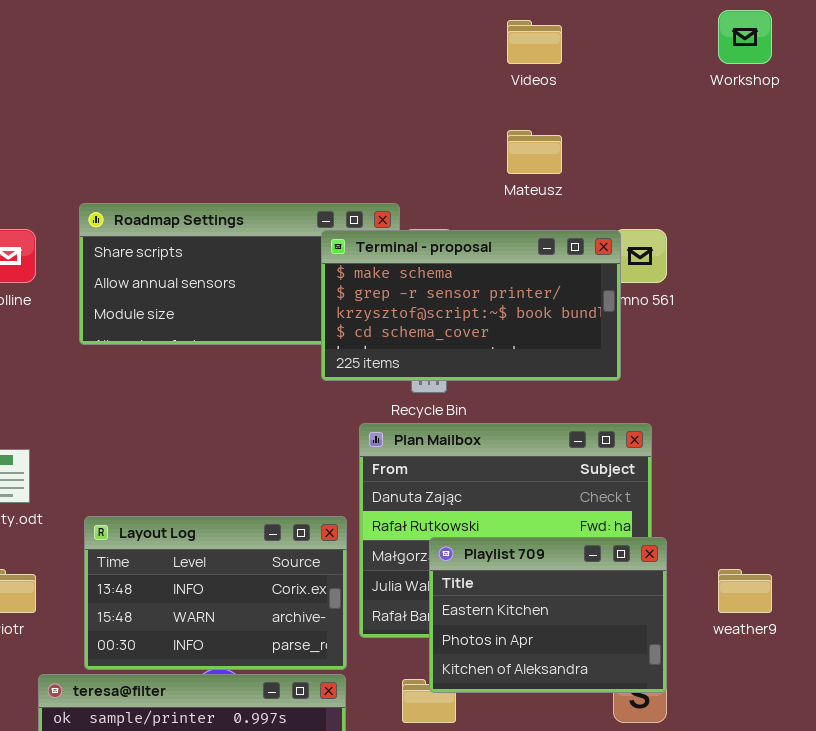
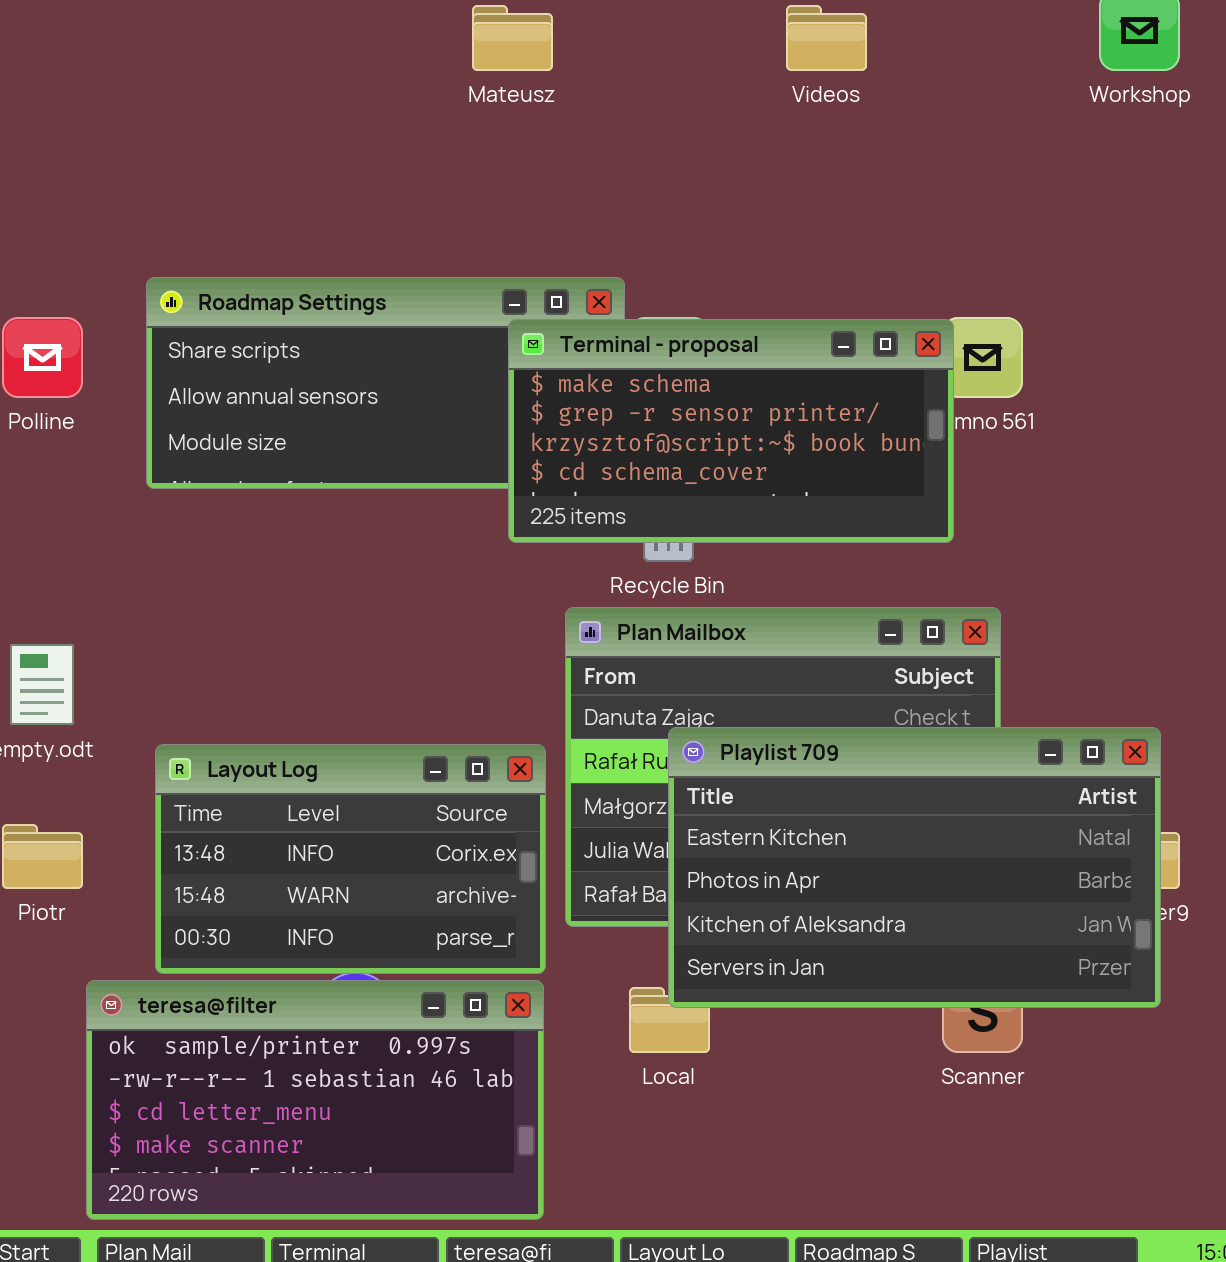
Mateusz: [507,130,562,174] -> [472,5,553,71], moved
Playlist 709: [429,537,667,693] -> [668,727,1161,1008], resized

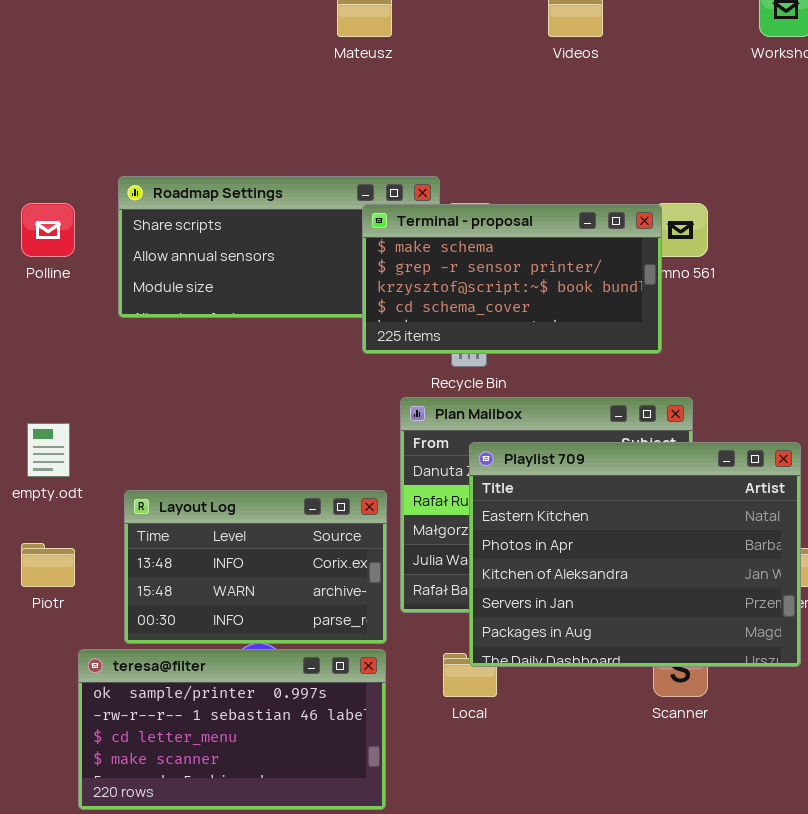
Playlist 709: [668,727,1161,1008] -> [469,442,801,667], resized

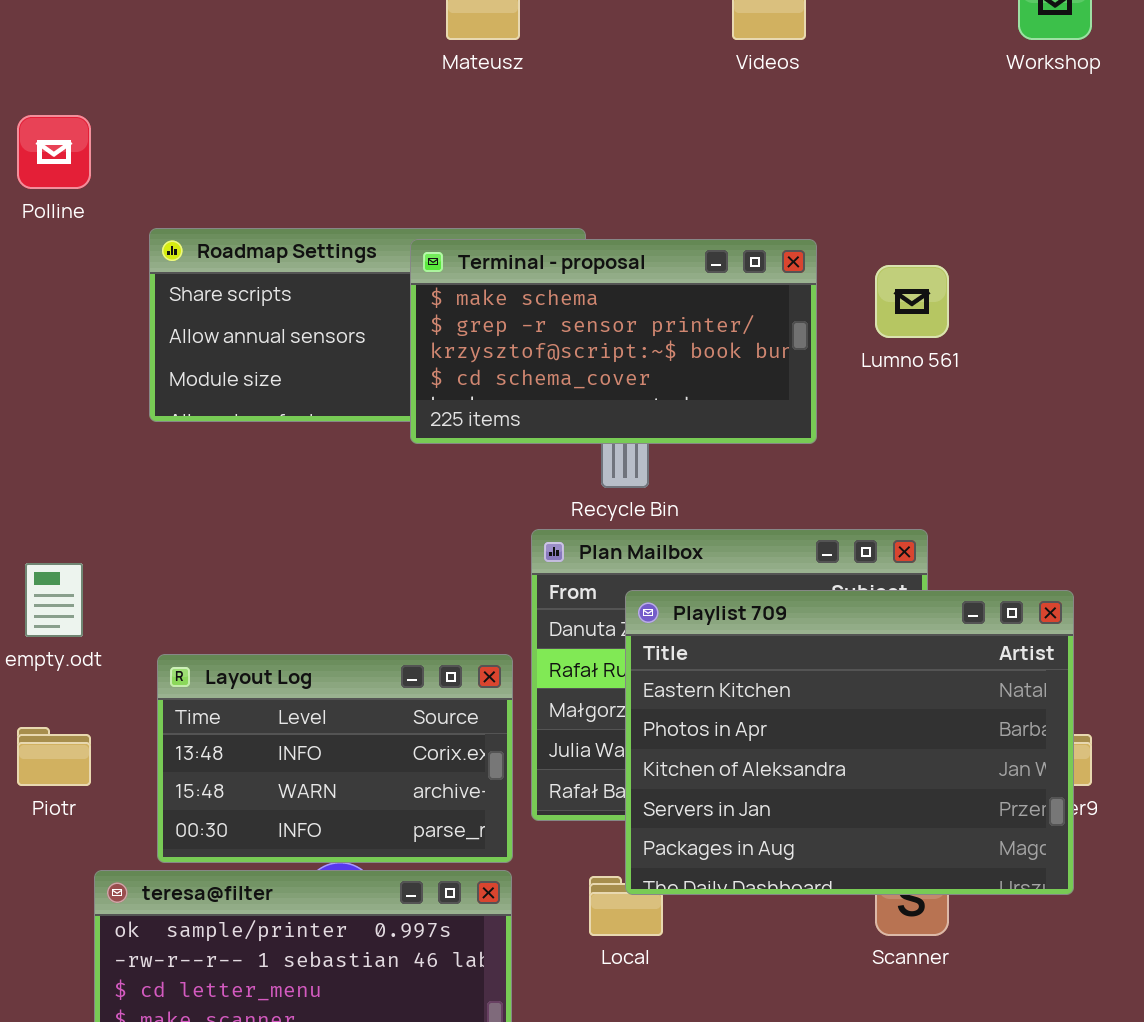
Polline: [21,203,75,257] -> [17,115,91,189], moved
Terminal - proposal: [362,204,662,354] -> [410,239,817,444], moved

